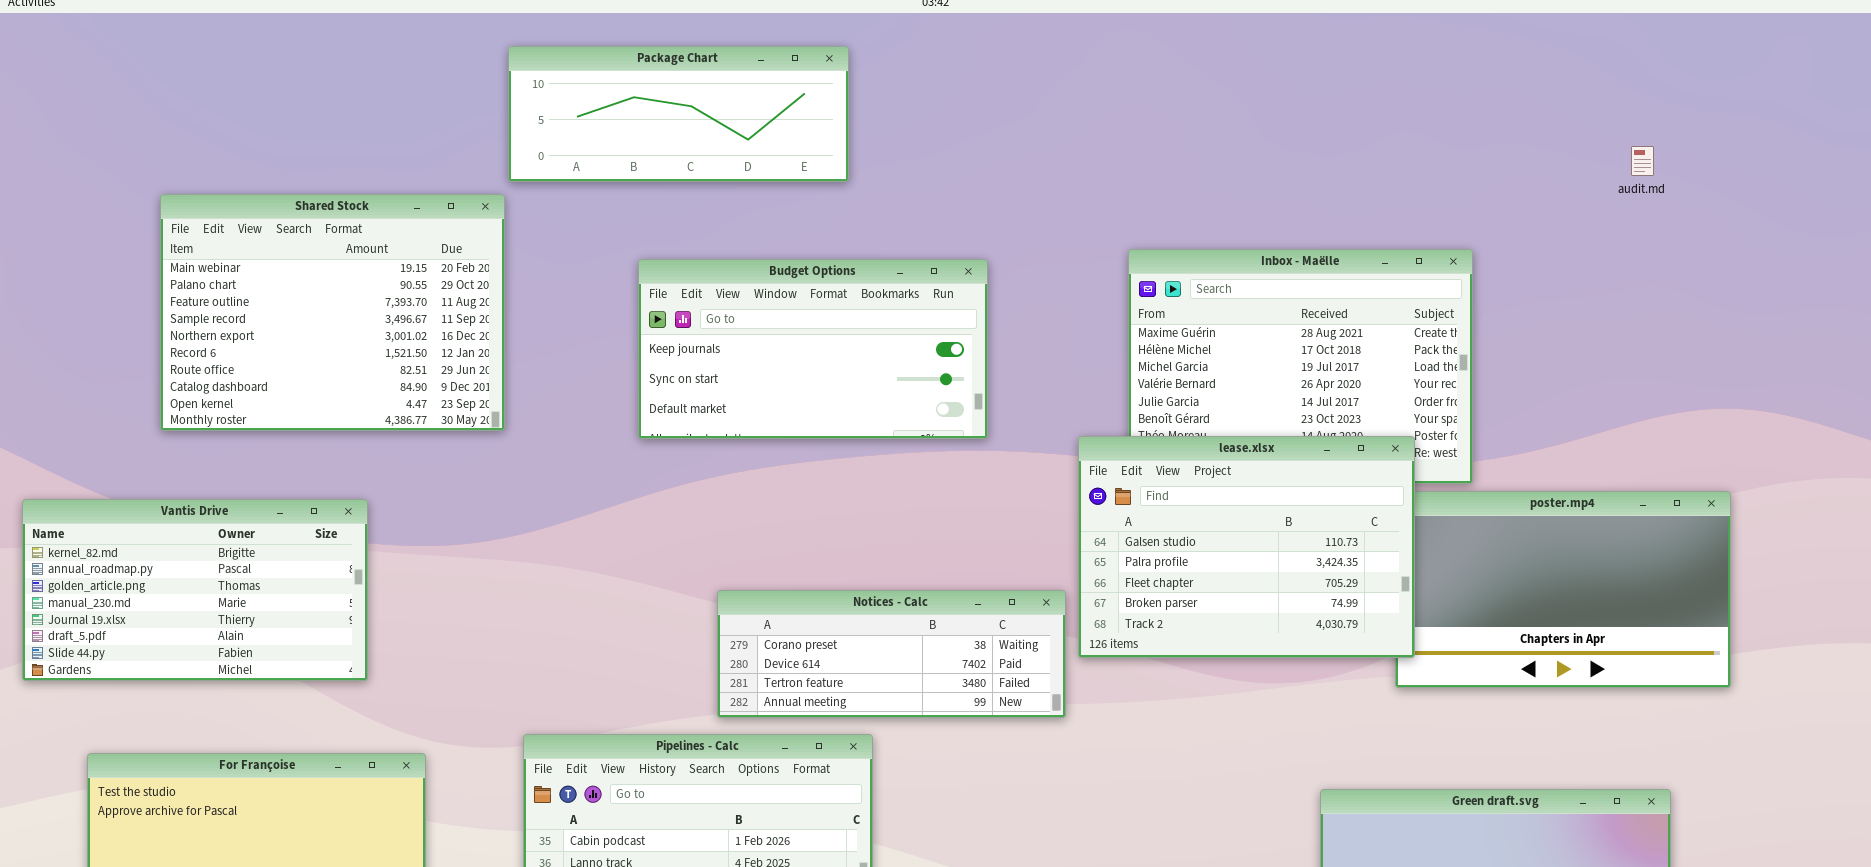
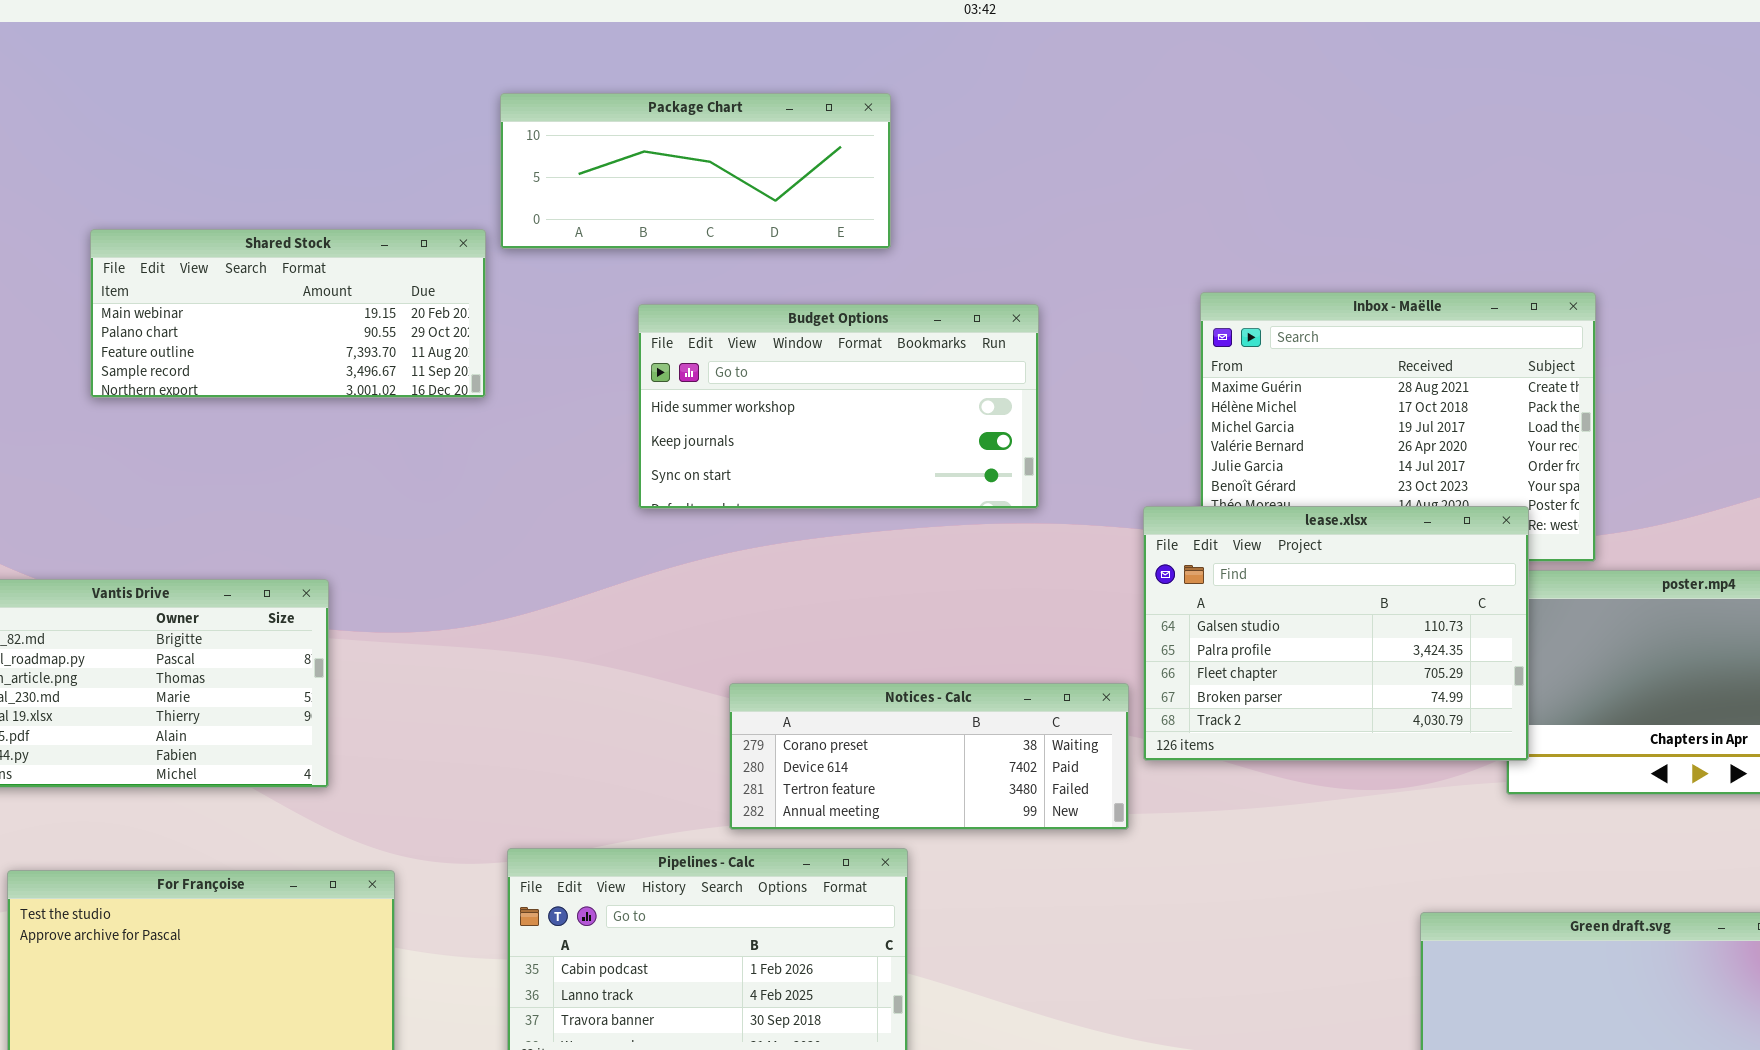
Package Chart: [508,46,849,182] -> [500,93,891,249], moved
Shared Stock: [160,194,505,431] -> [90,229,486,398], resized
Budget Options: [638,259,988,439] -> [638,304,1039,509], scrolled up 1 row

